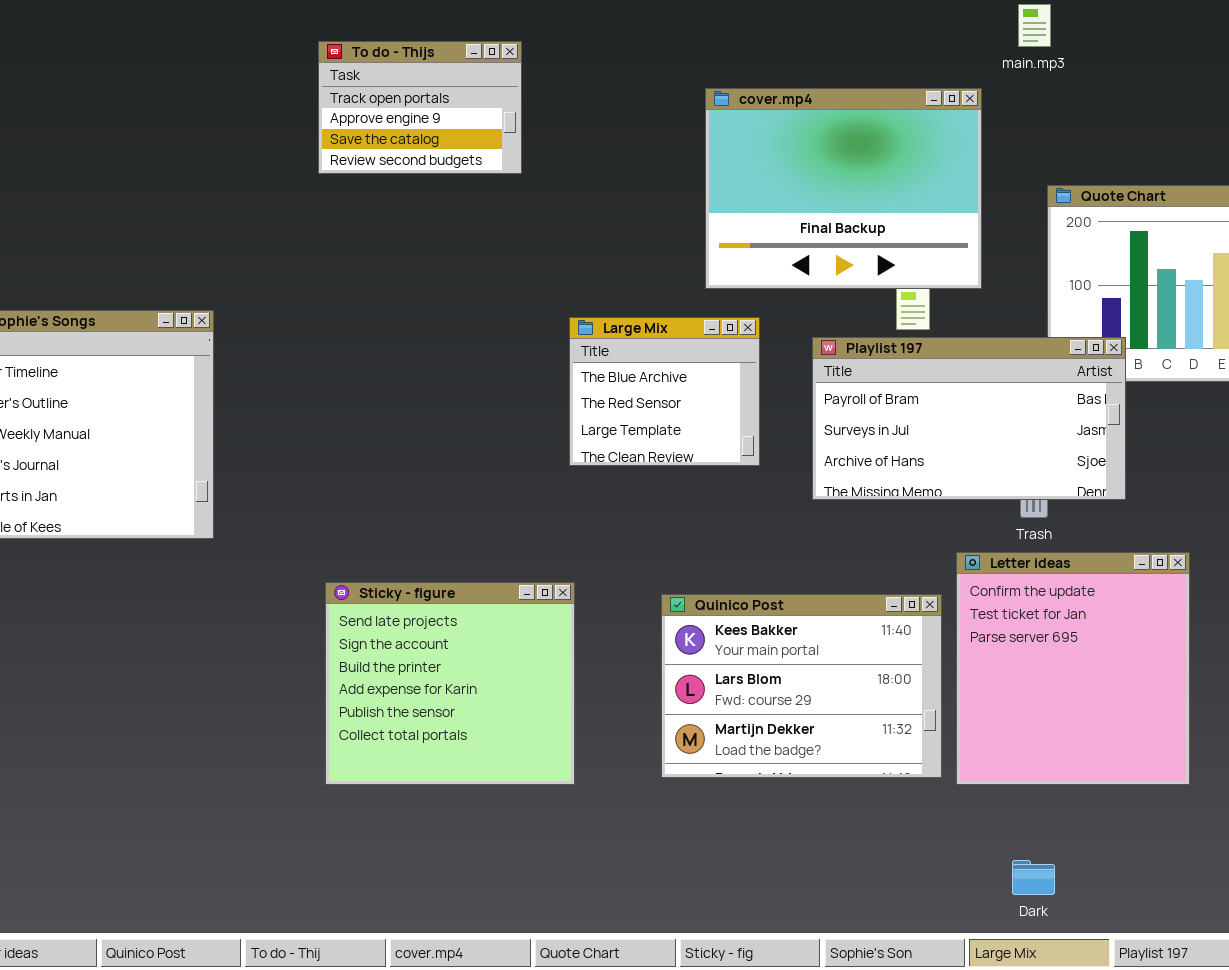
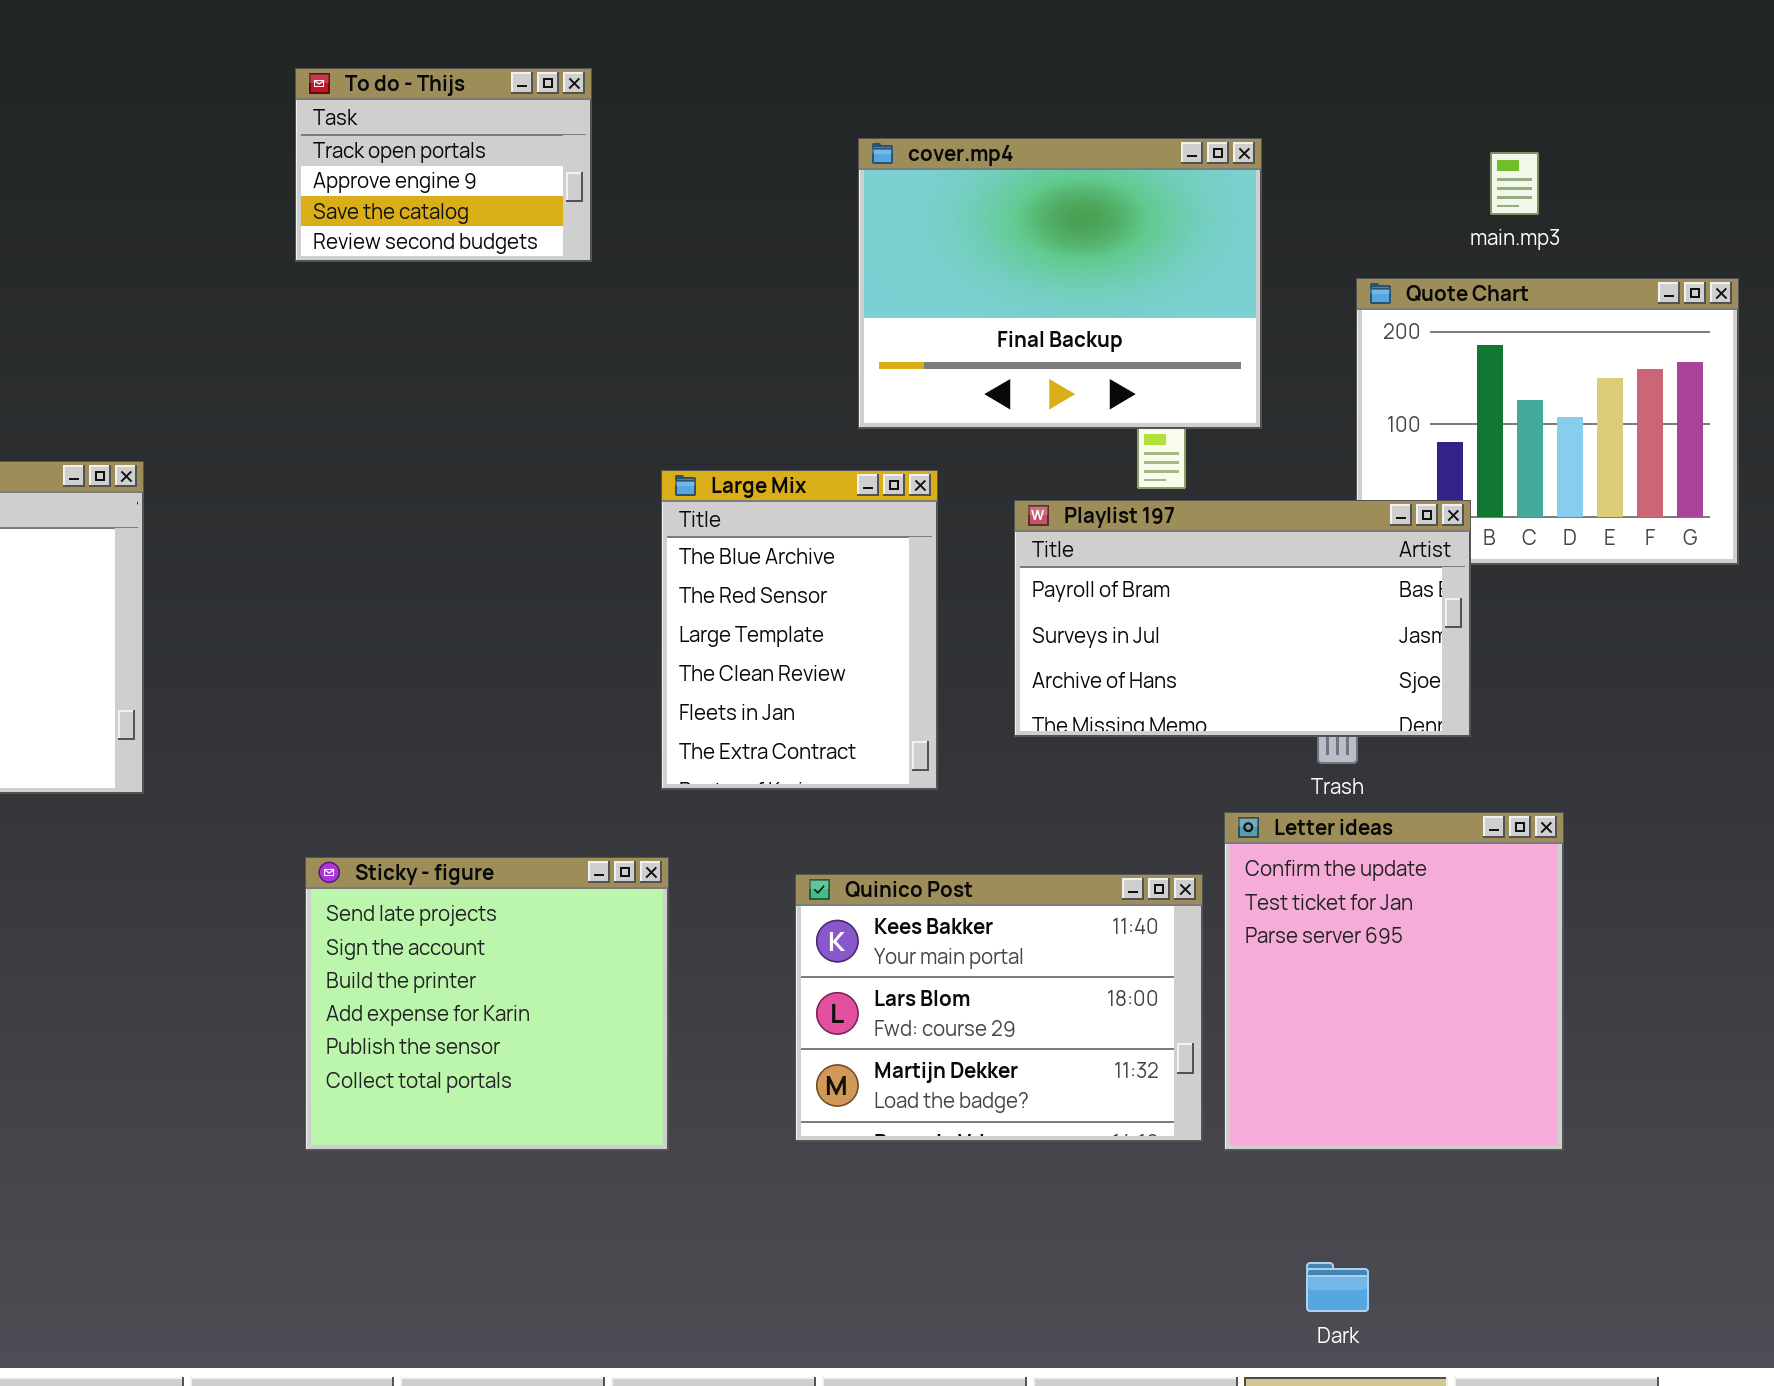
main.mp3: [1018,4,1051,47] -> [1490,152,1539,215], moved
Large Mix: [569,317,760,466] -> [661,470,938,790], resized

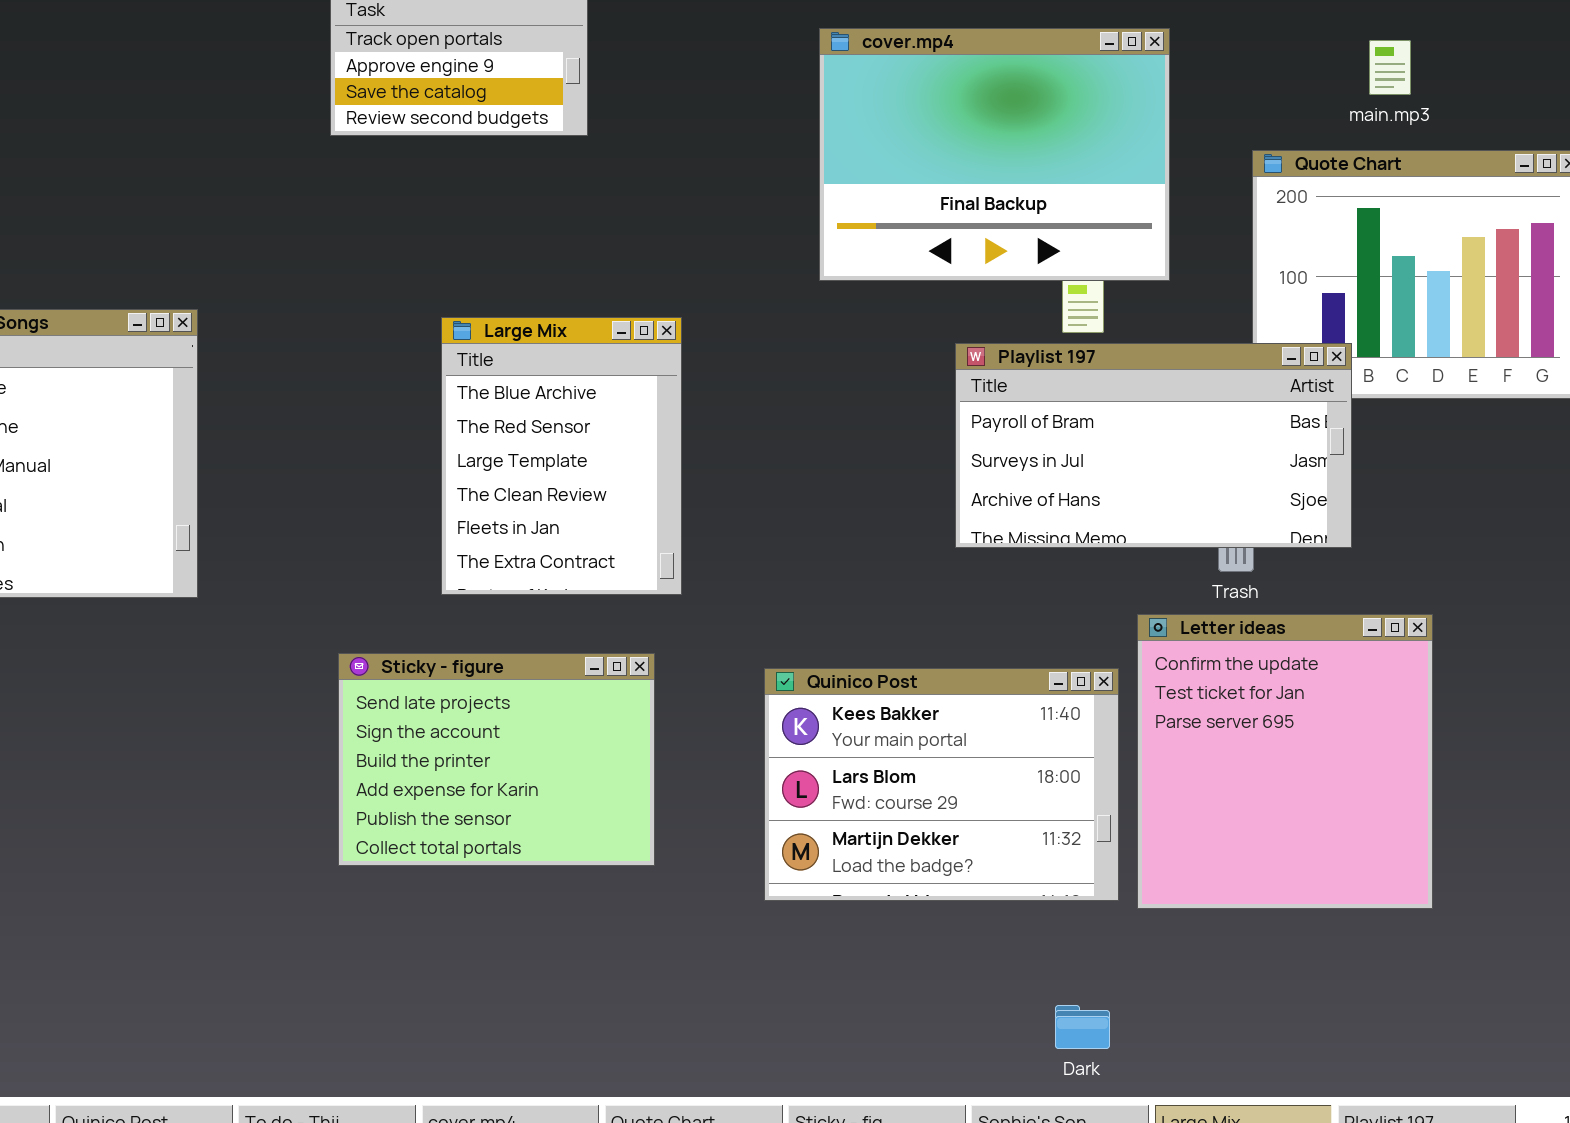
Large Mix: [661,470,938,790] -> [441,317,682,595], moved
Sticky - figure: [305,857,669,1151] -> [338,653,655,866], resized
Dark: [1306,1262,1369,1312] -> [1055,1005,1110,1049], moved

